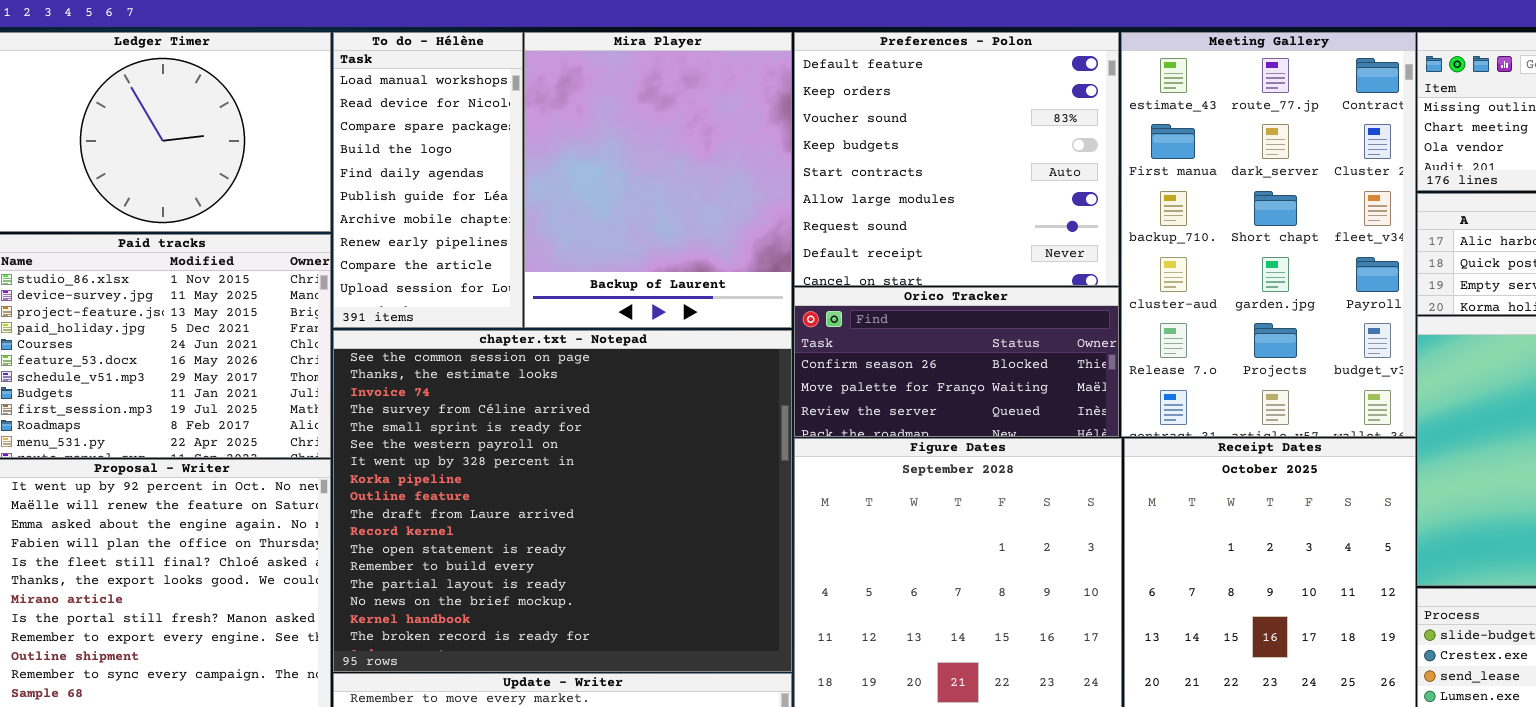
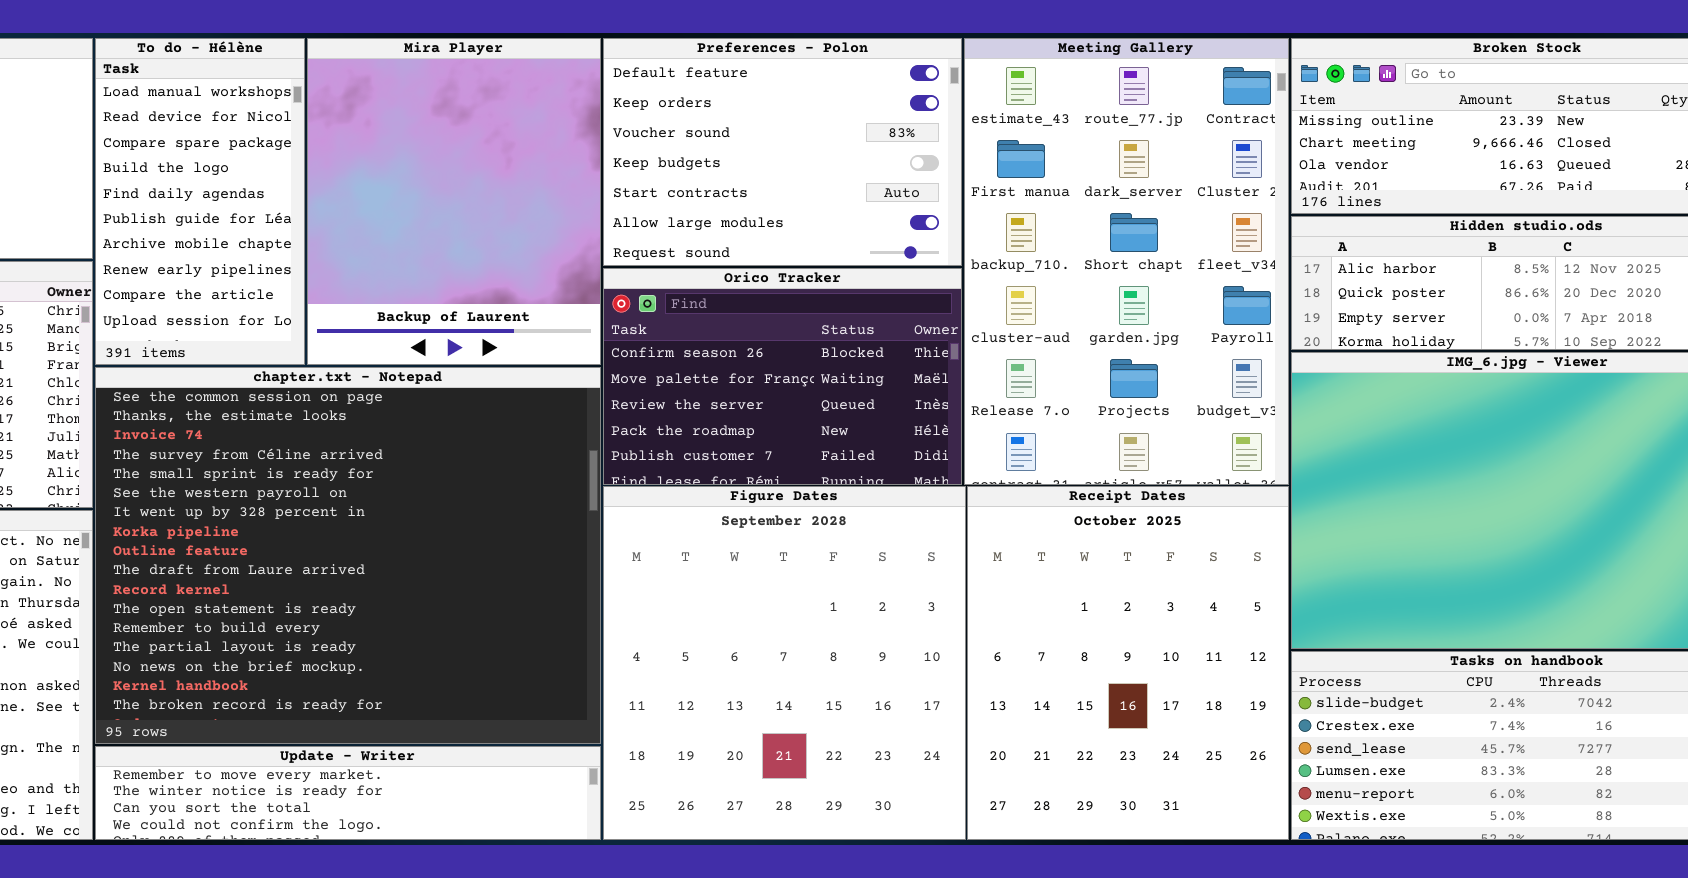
Preferences - Polon: [794,32,1119,286] -> [603,38,962,266], resized
Orico Tracker: [794,287,1119,437] -> [603,268,962,485], resized

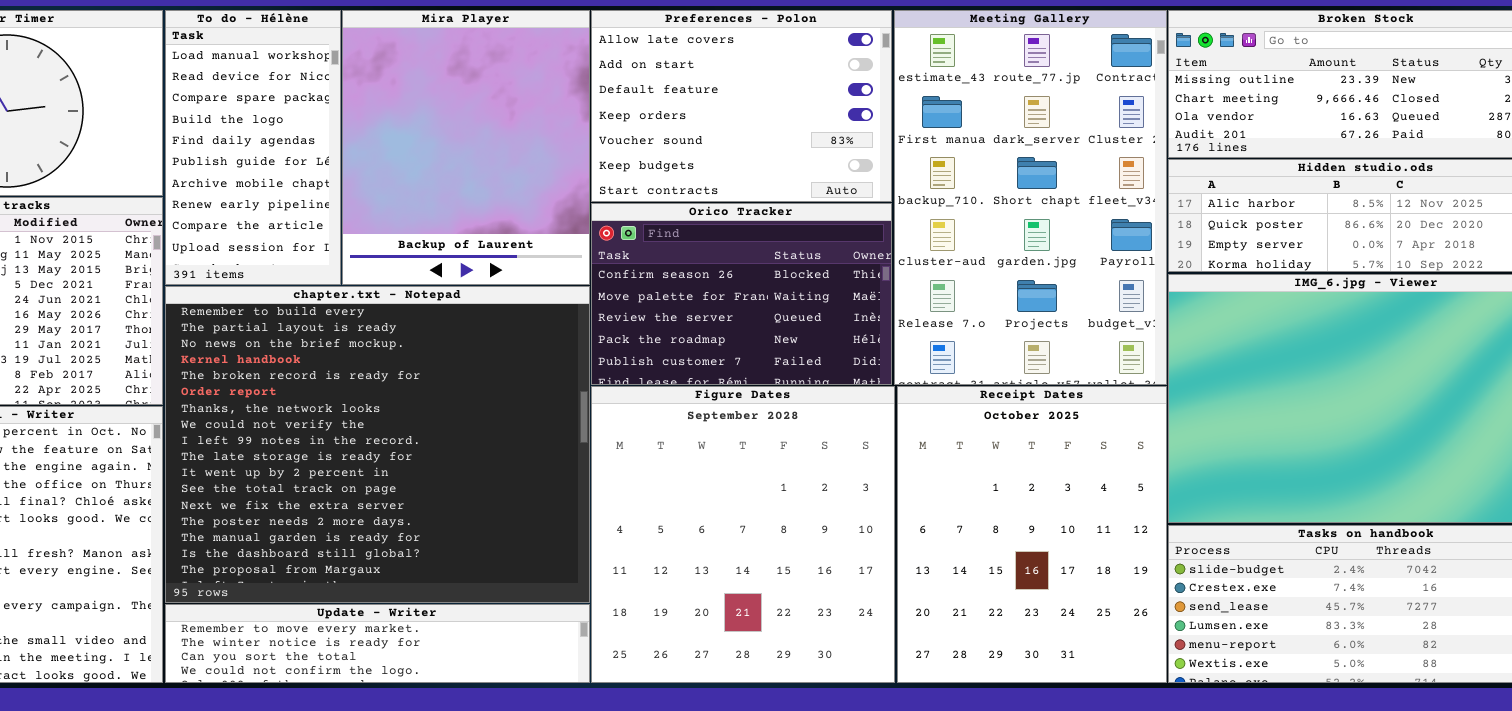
Preferences - Polon: [603,38,962,266] -> [591,10,892,202], scrolled up 2 rows
chapter.txt - Notepad: [95,367,601,744] -> [165,286,590,603], scrolled down 12 rows

